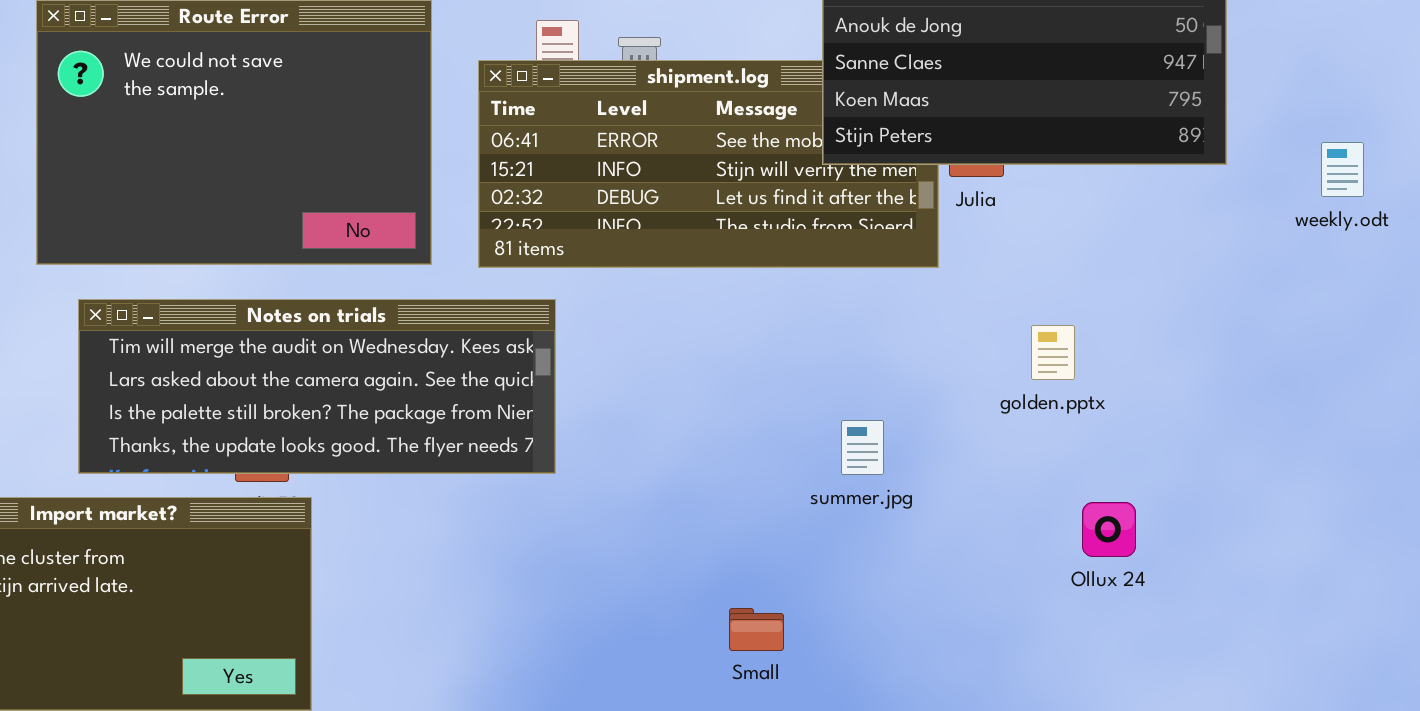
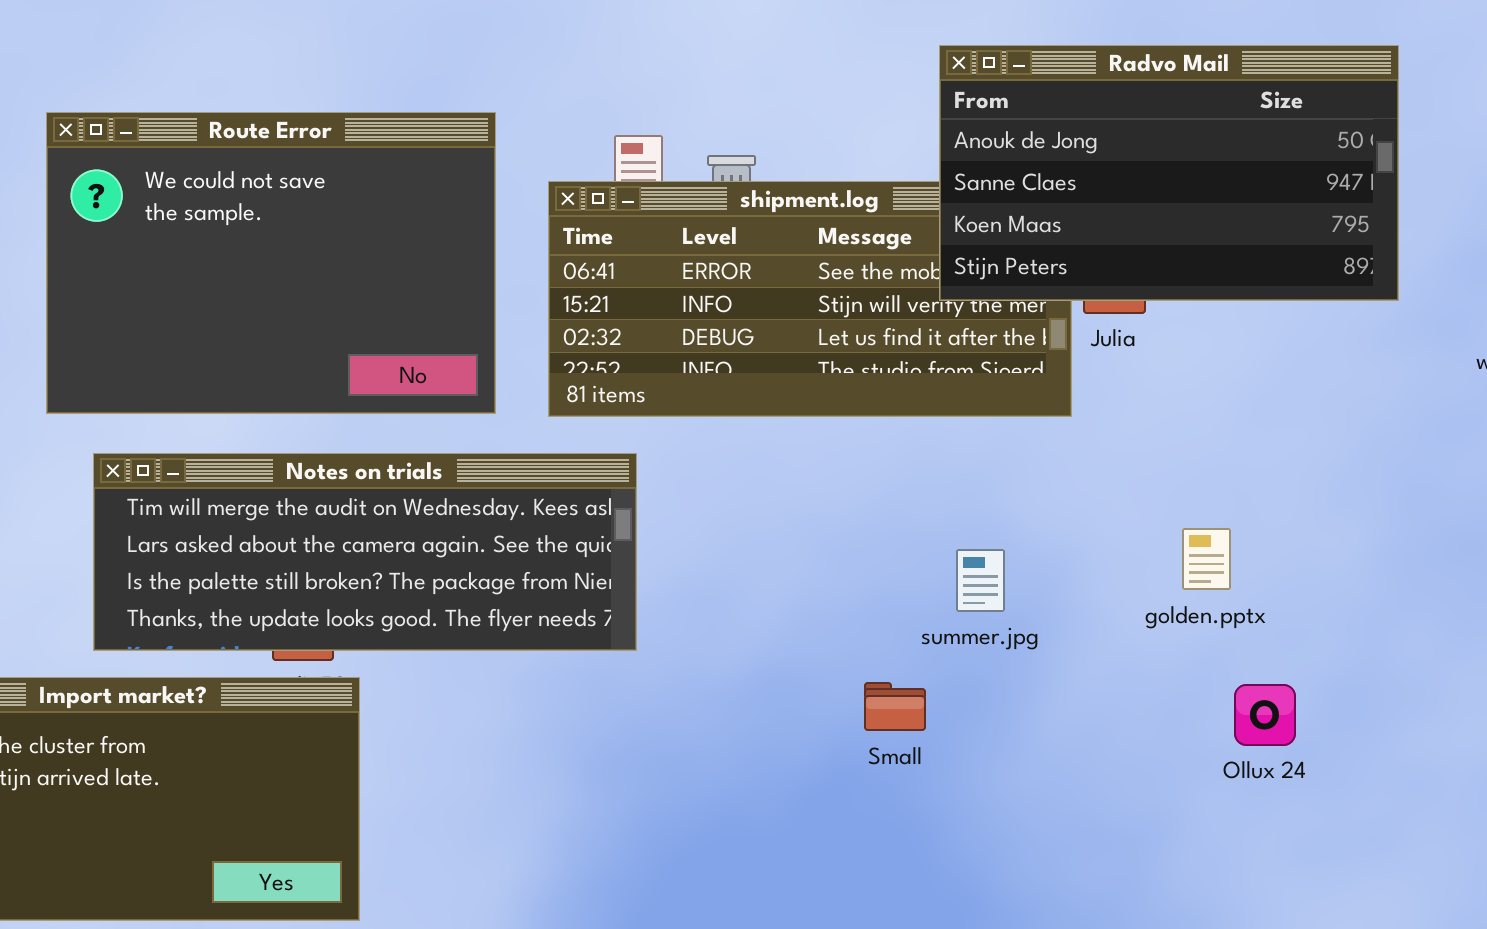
golden.pptx: [1031,325,1075,380] -> [1182,528,1231,590], moved
summer.jpg: [841,420,884,475] -> [956,549,1005,612], moved
Small: [729,608,784,651] -> [864,682,926,731], moved

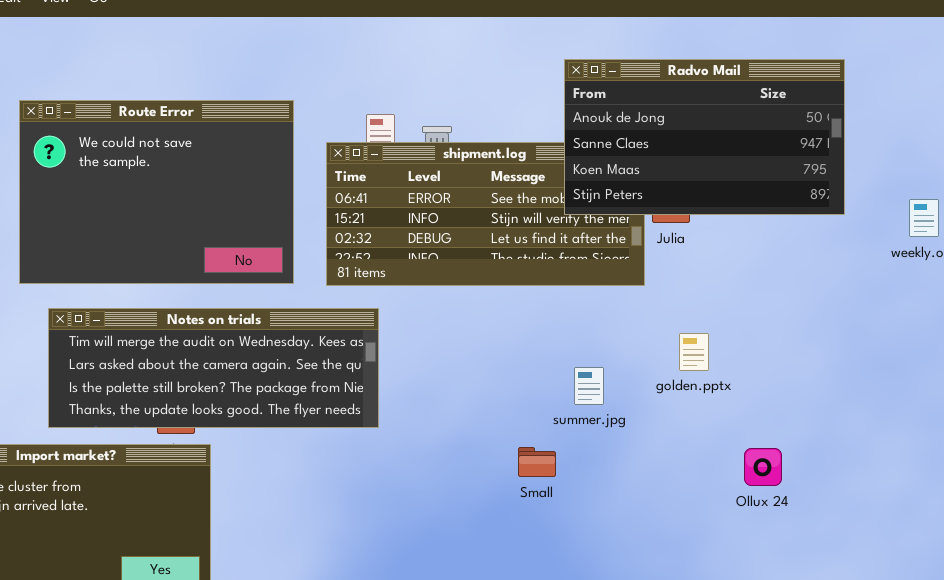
golden.pptx: [1182,528,1231,590] -> [679,333,709,371], moved

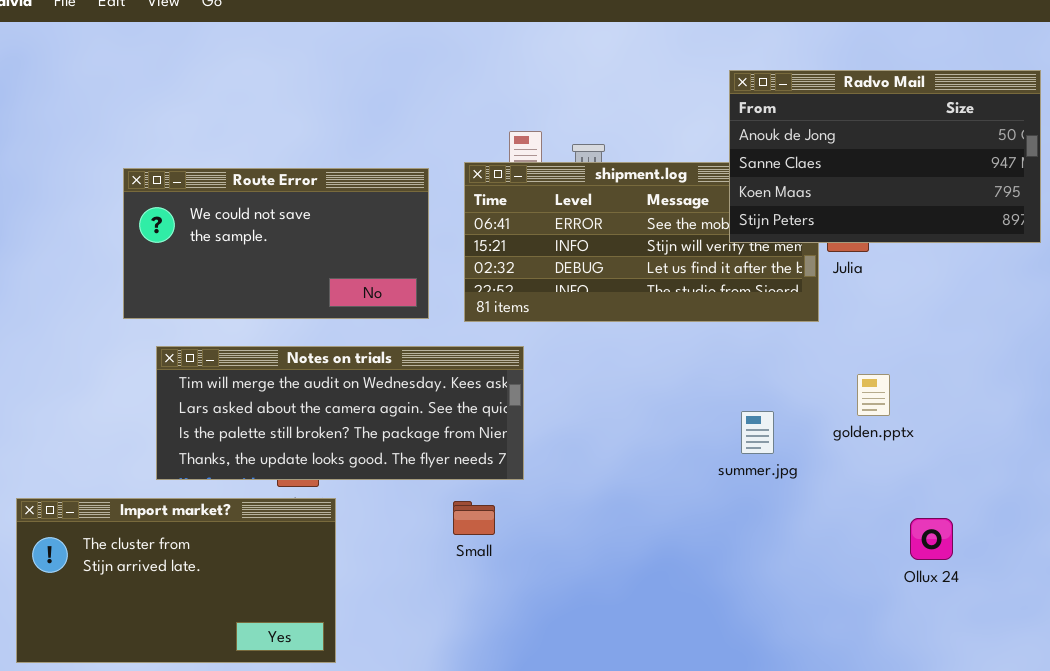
Route Error: [19,100,294,284] -> [123,168,429,319], resized
Small: [518,447,556,477] -> [453,501,495,535], moved
Ollux 24: [744,448,782,486] -> [910,518,953,560], moved

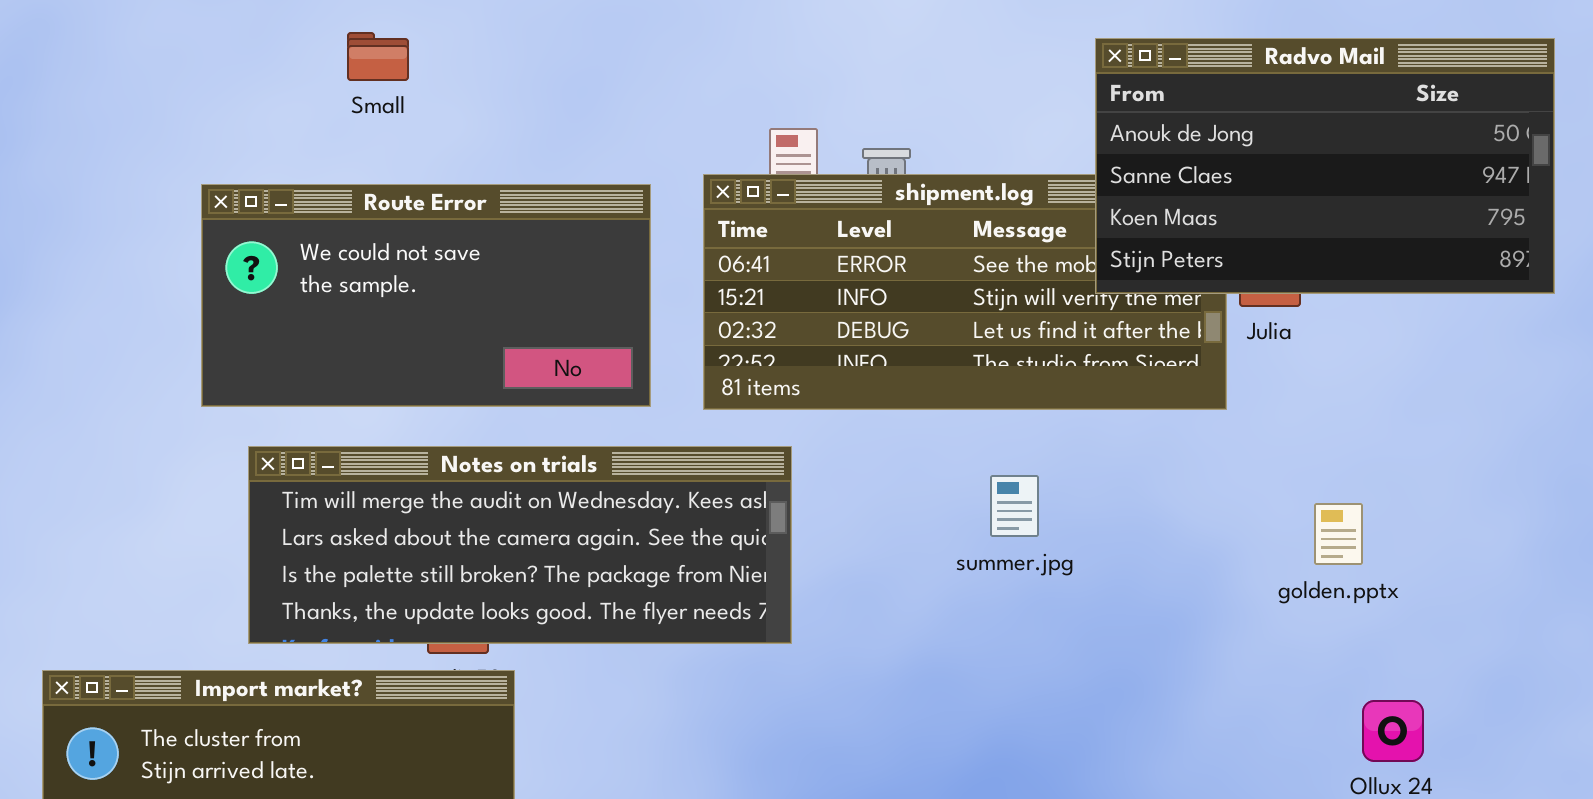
golden.pptx: [857,374,890,416] -> [1314,503,1363,565], moved
summer.jpg: [741,411,774,454] -> [990,475,1039,537], moved
Small: [453,501,495,535] -> [347,32,409,81], moved

